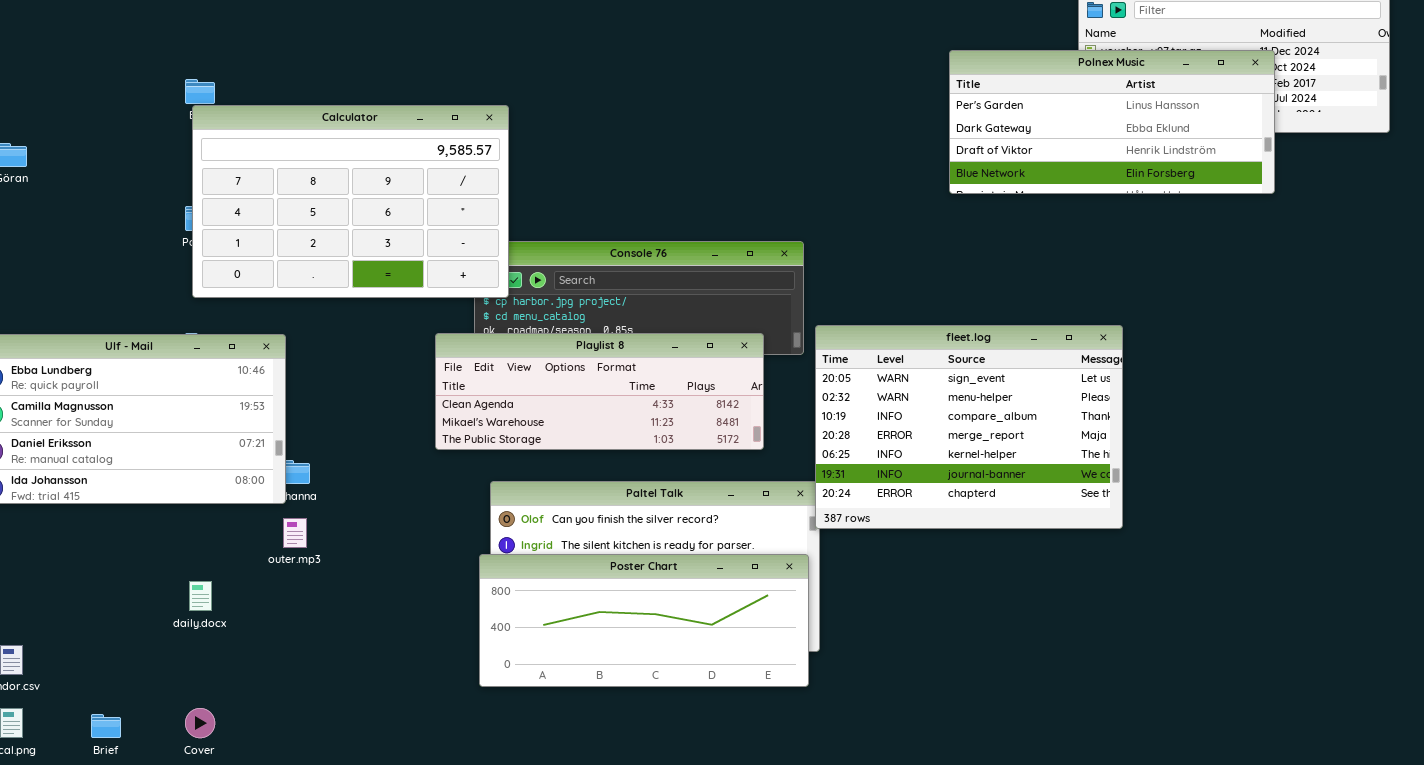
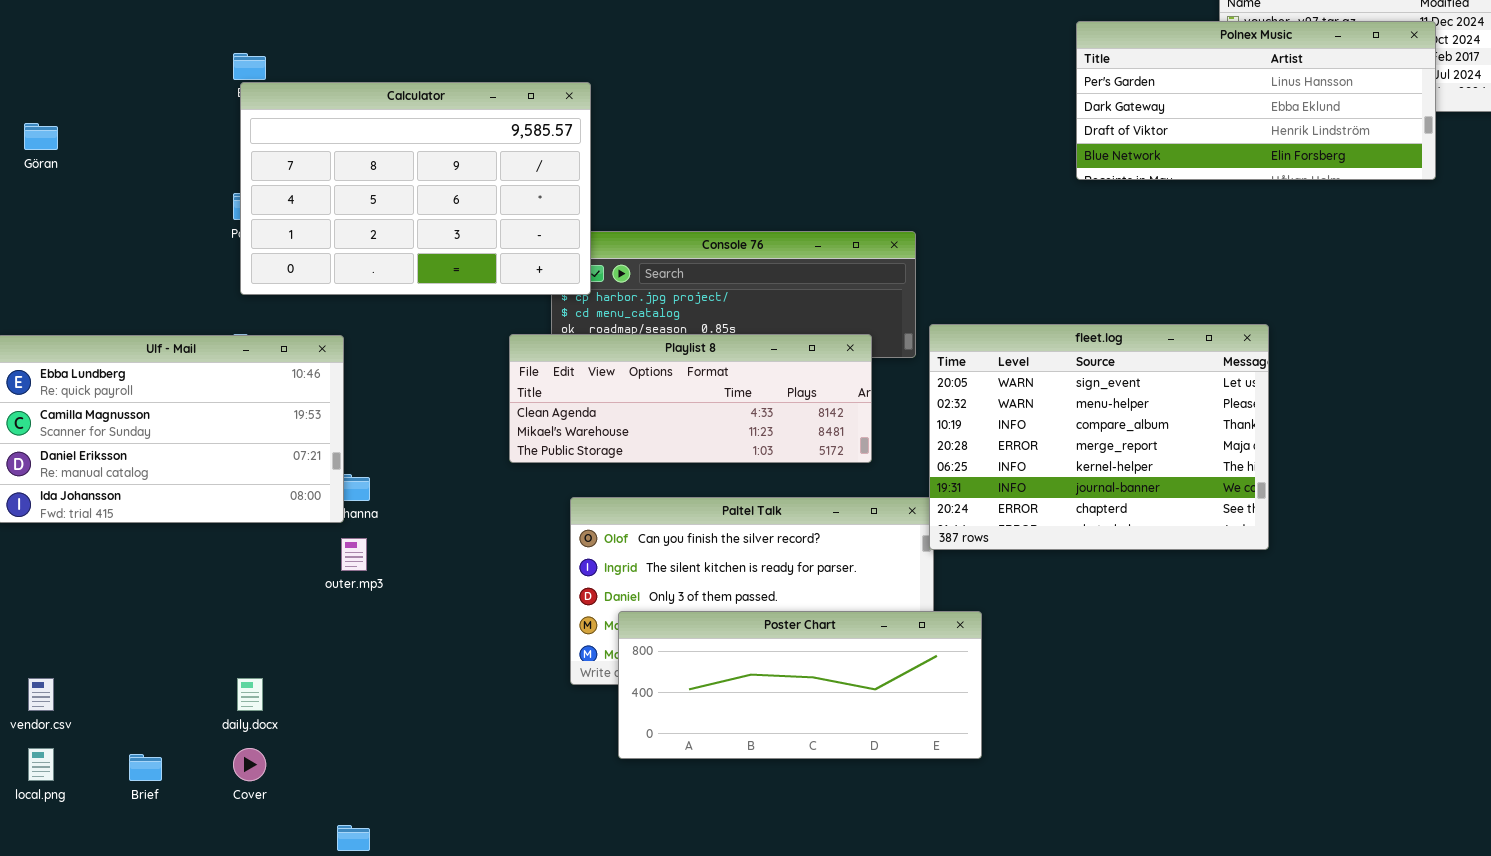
Poster Chart: [479,554,809,687] -> [618,611,982,759], moved
daily.docx: [189,581,212,611] -> [237,678,263,711], moved

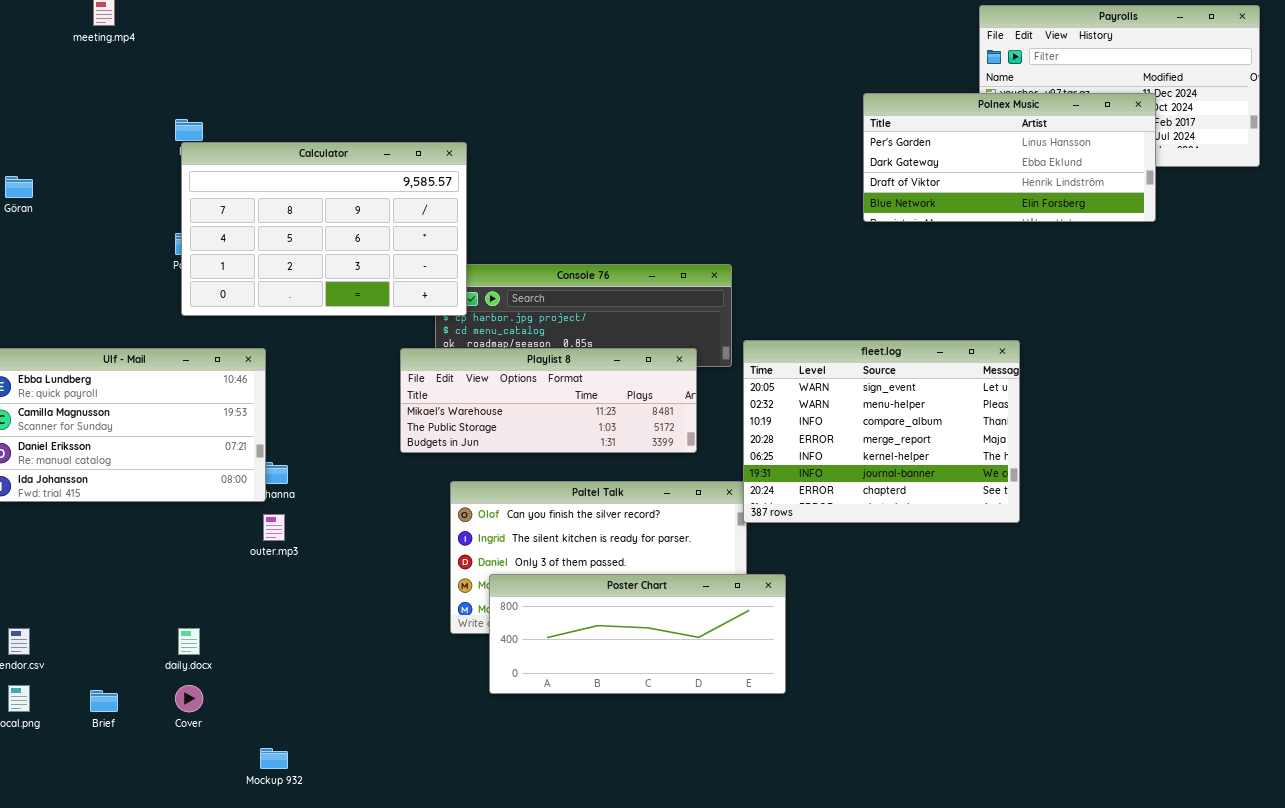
Playlist 8: [509,334,872,463] -> [400,348,697,453], scrolled down 1 row

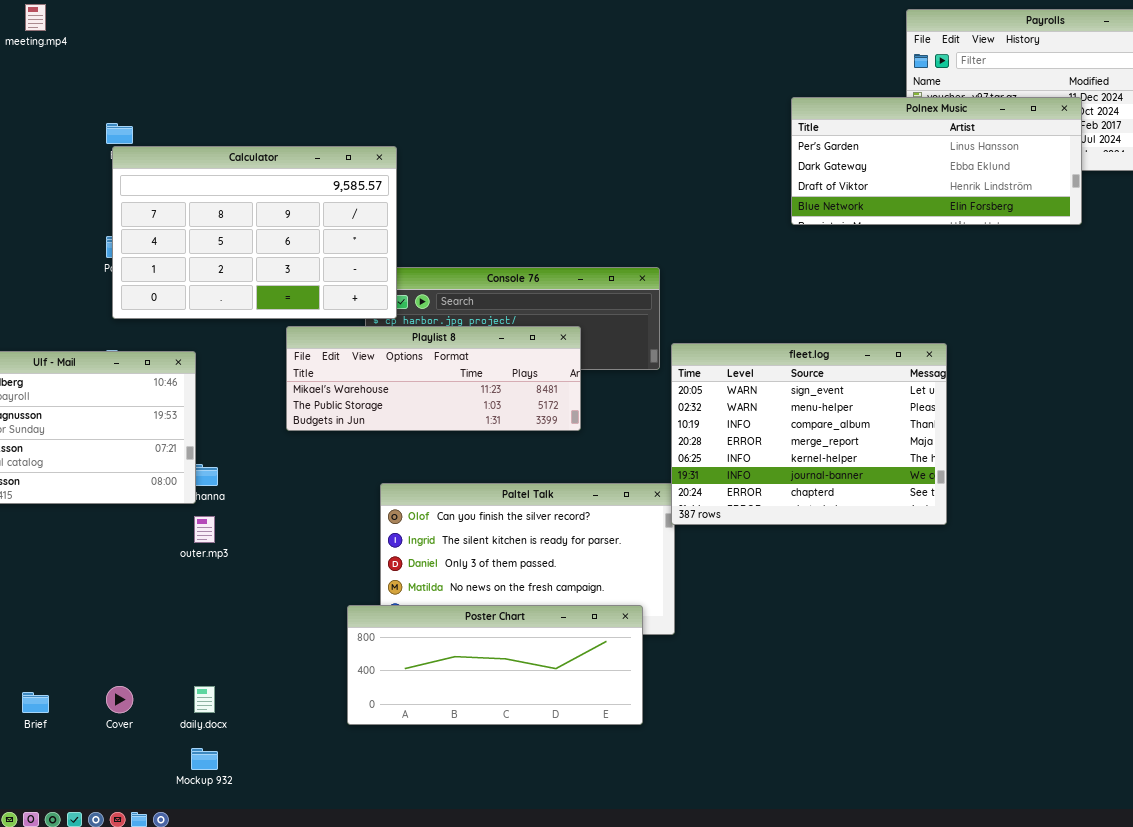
Playlist 8: [400,348,697,453] -> [286,326,581,431], moved
Poster Chart: [489,574,786,694] -> [347,605,643,725], moved
daily.docx: [178,628,200,655] -> [194,686,215,713], moved

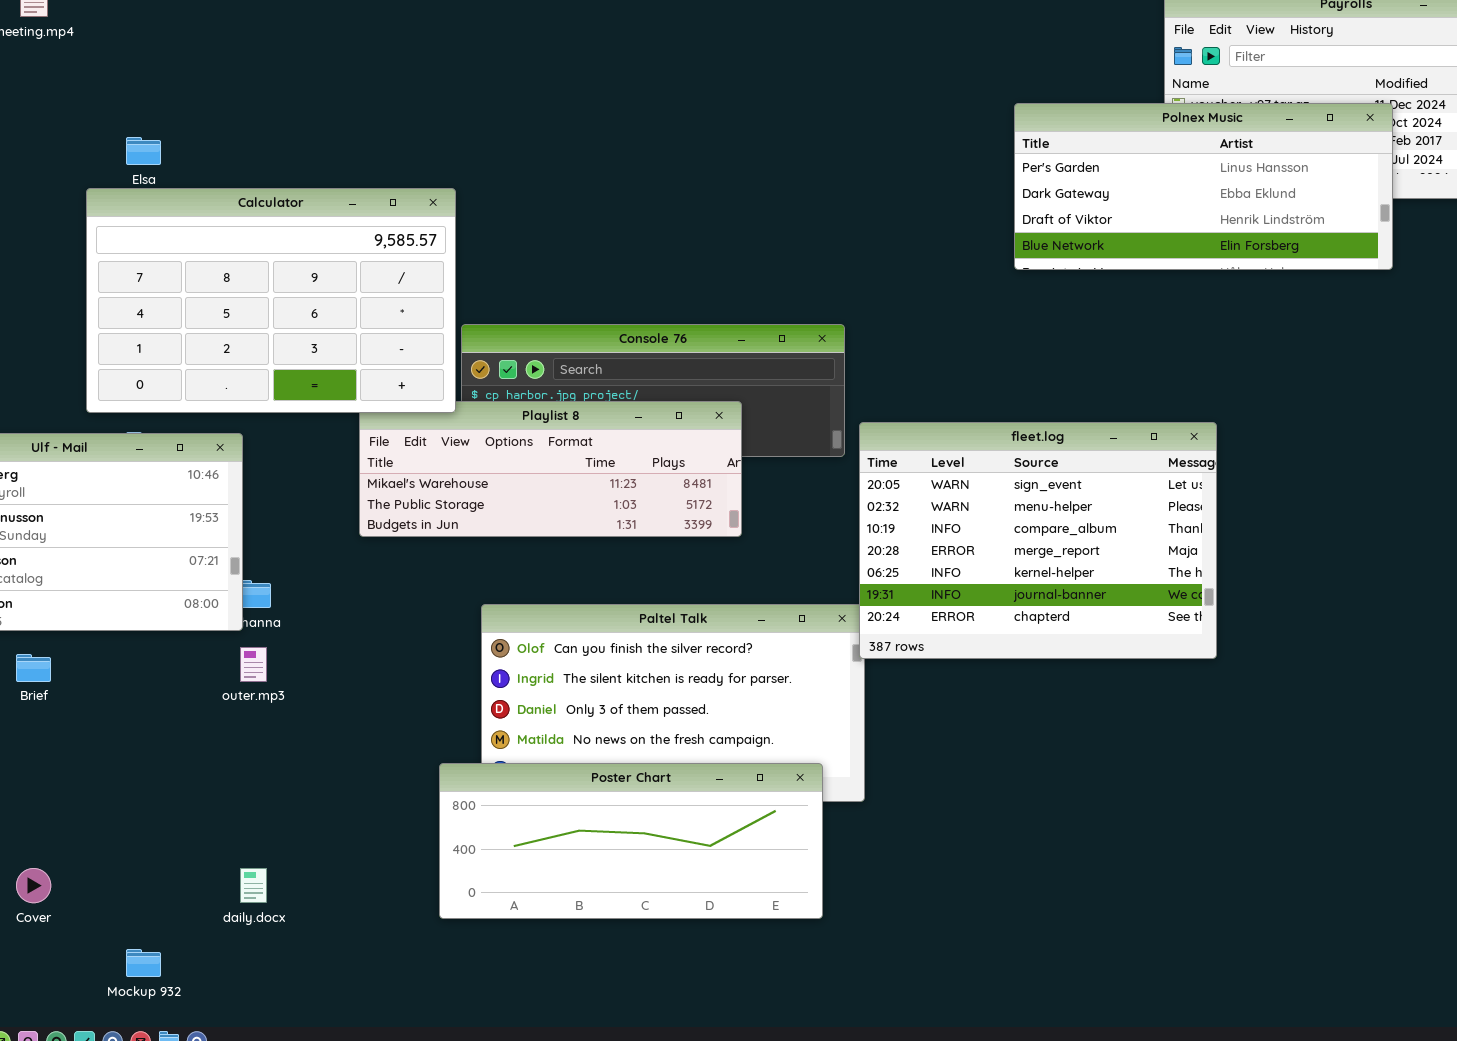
Calculator: [112,146,397,319] -> [86,188,456,413], moved
Cover: [106,686,133,713] -> [16,868,51,903], moved
Brief: [22,692,49,713] -> [16,654,51,682], moved
Mockup 932: [191,748,218,770] -> [126,949,161,977], moved

